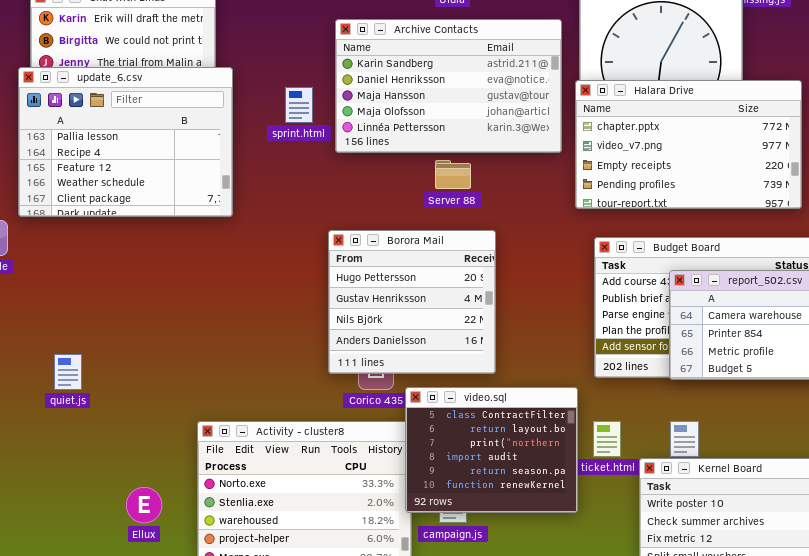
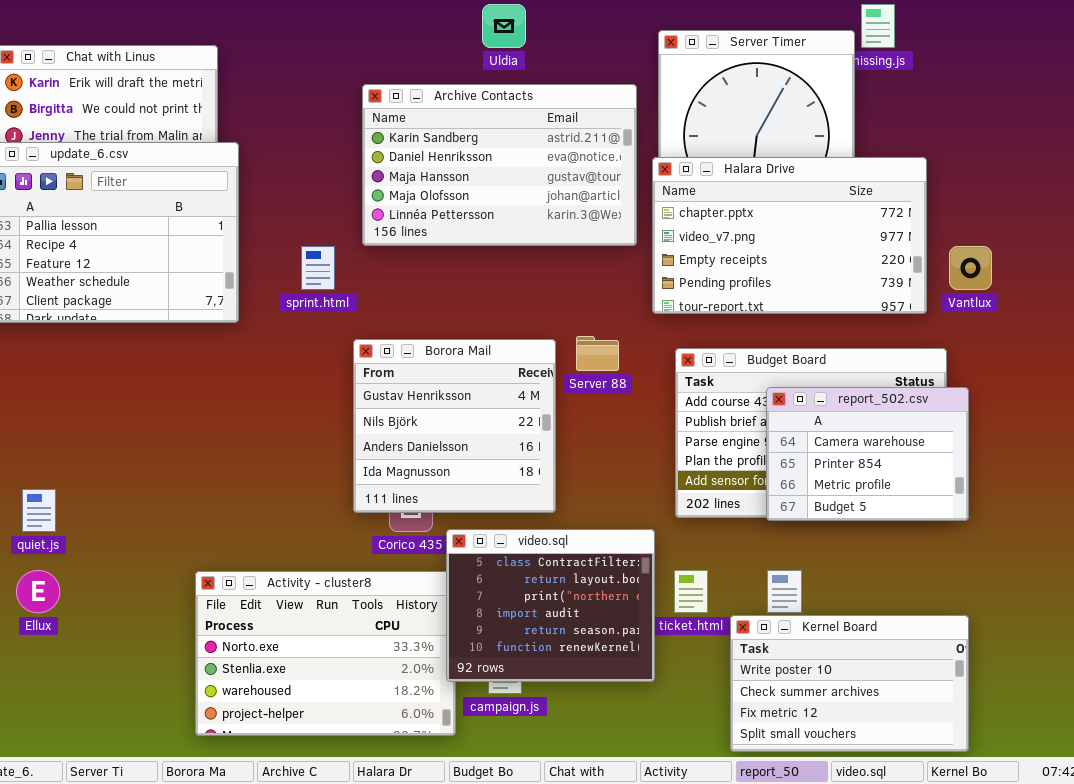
sprint.html: [285,87,313,123] -> [301,246,335,290], moved
Server 88: [435,160,471,189] -> [576,336,619,371], moved
Borora Mail: [328,230,496,374] -> [353,339,556,513], scrolled down 1 row
Ellux: [126,487,162,523] -> [16,570,60,613], moved

